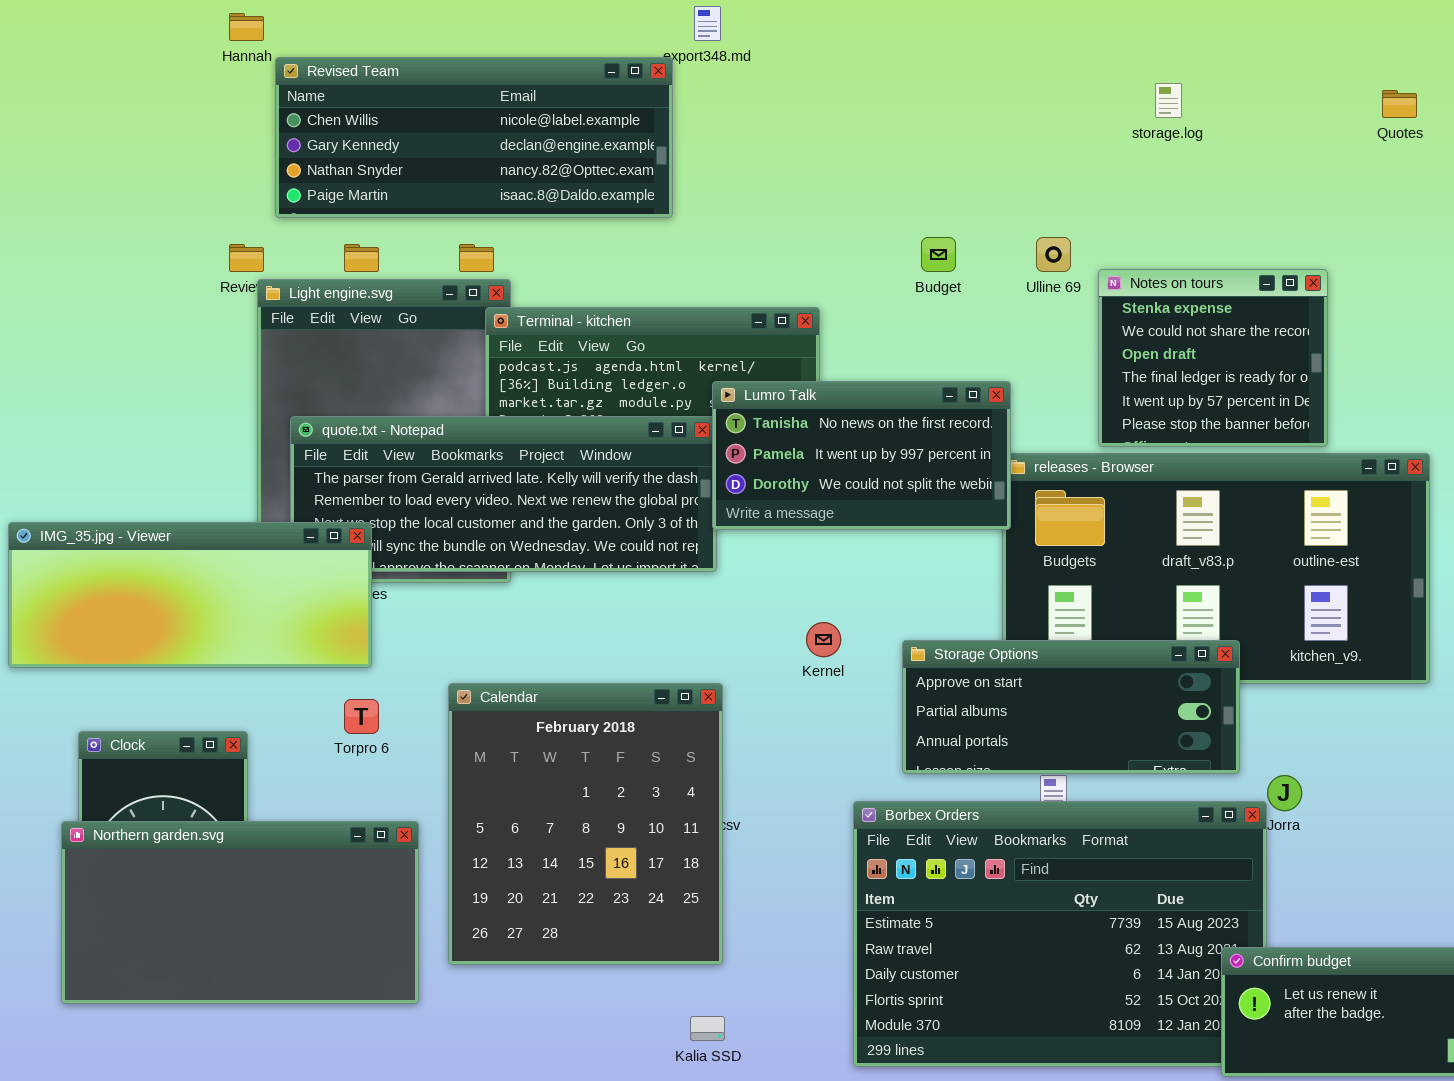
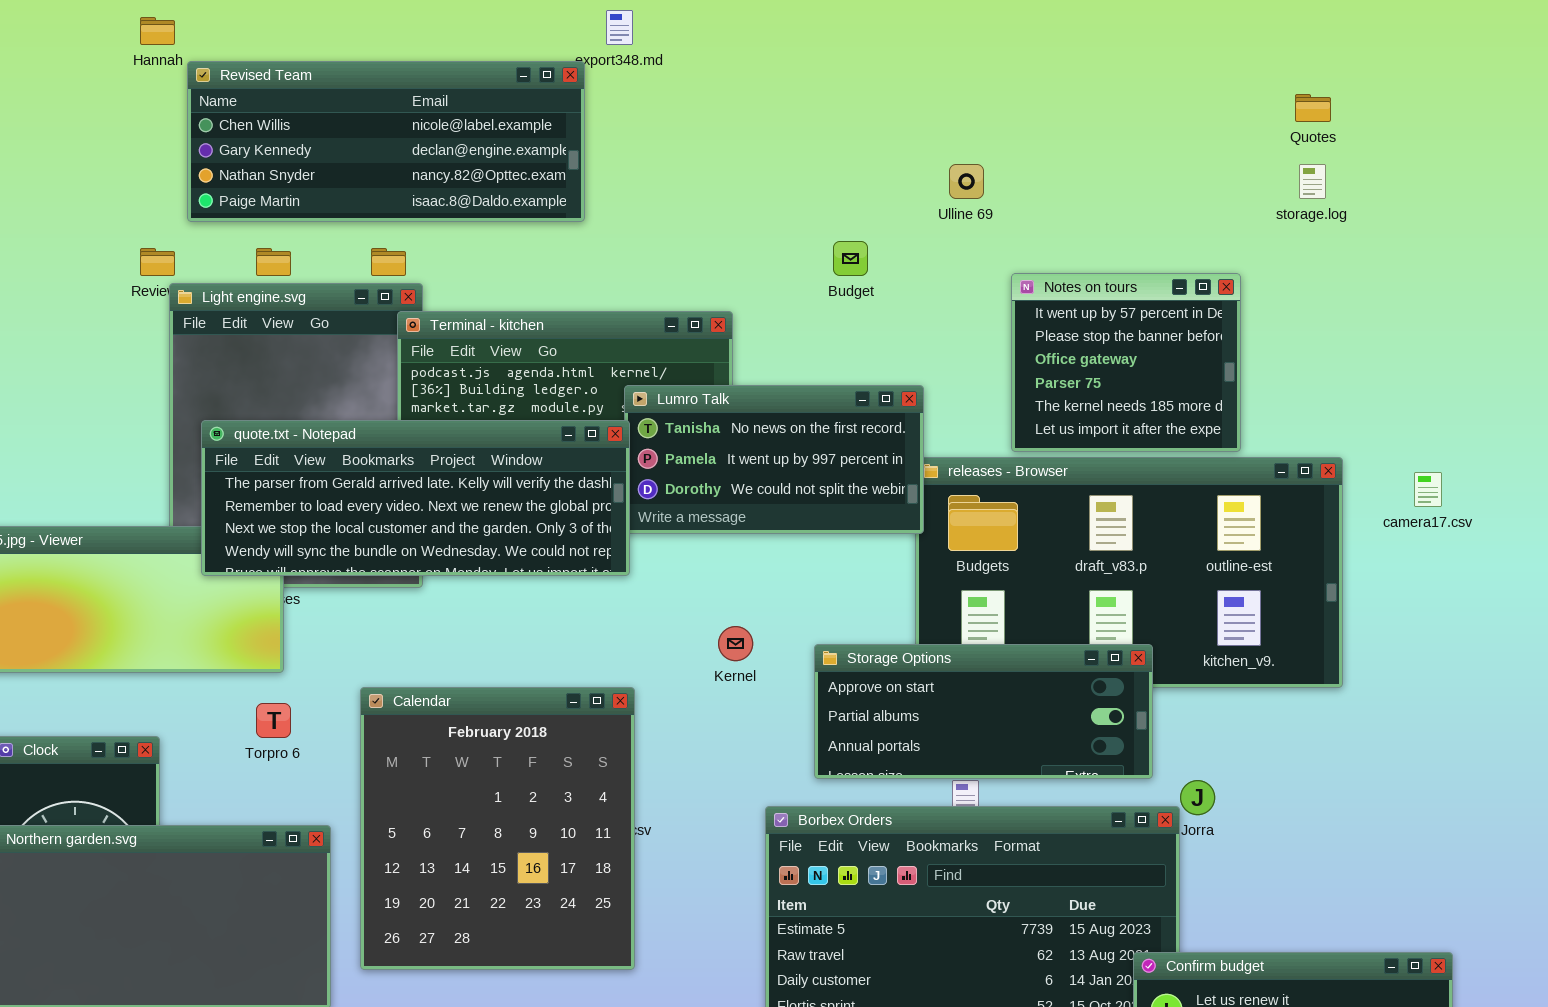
storage.log: [1155,83,1182,118] -> [1299,164,1326,199], moved
Ulline 69: [1036,237,1071,272] -> [949,164,984,199], moved
Notes on tours: [1098,269,1328,447] -> [1011,273,1241,452], scrolled down 4 rows
quote.txt - Notepad: [290,416,717,572] -> [201,420,630,576], raised

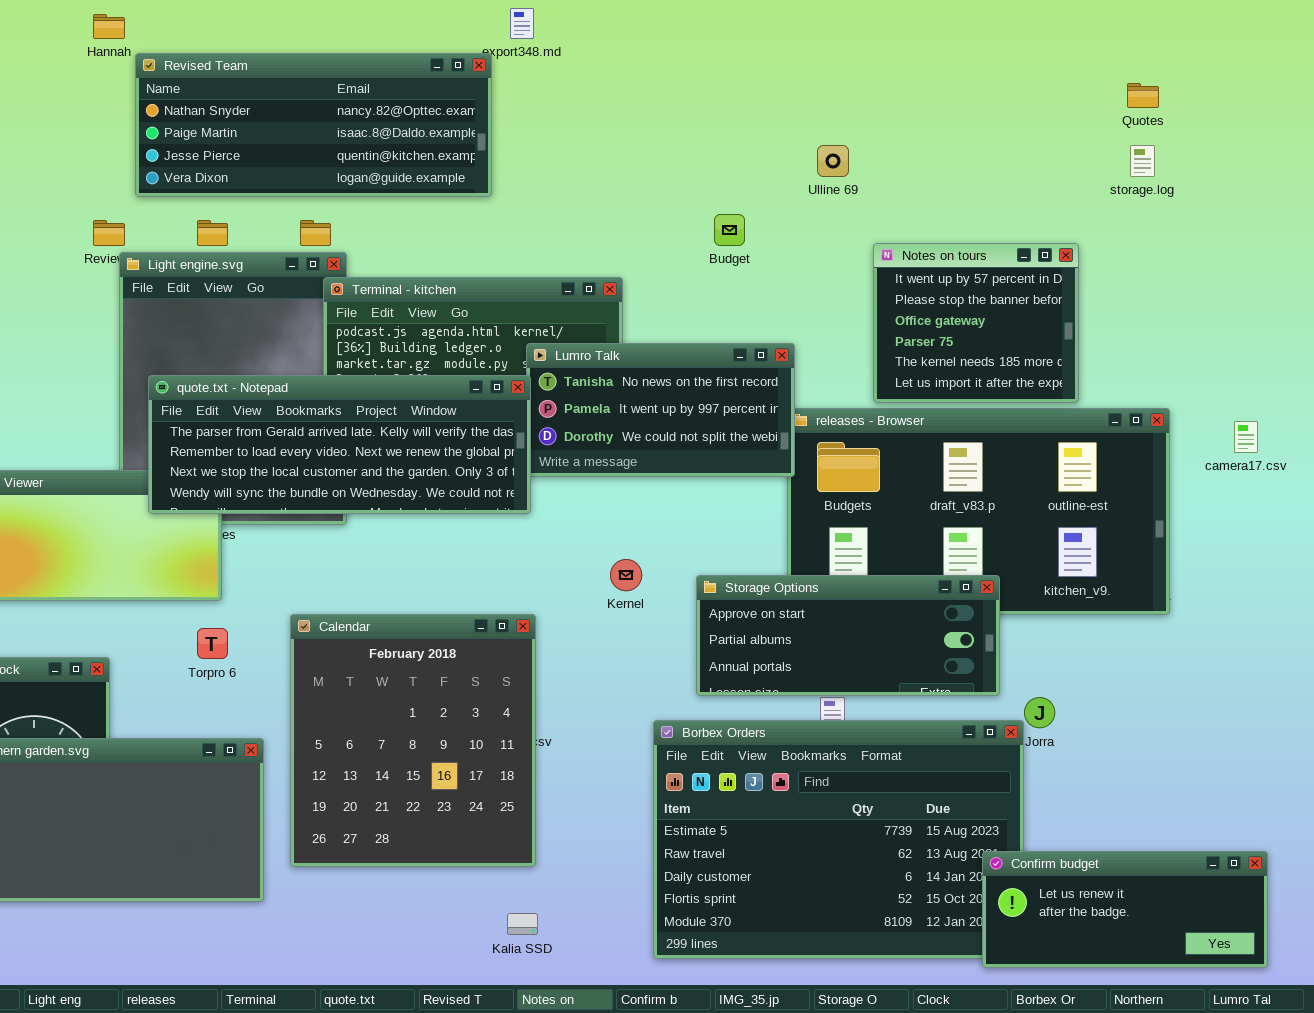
Revised Team: [187,61,585,222] -> [135,53,492,197], scrolled down 2 rows

